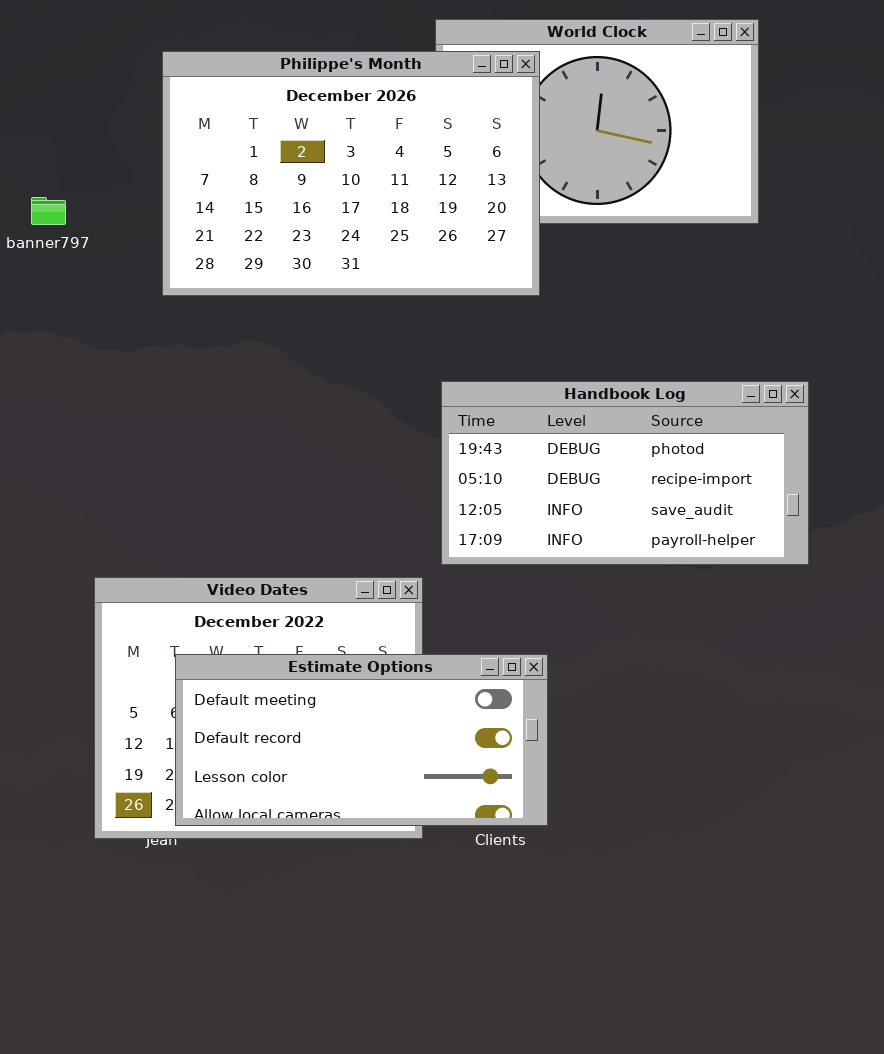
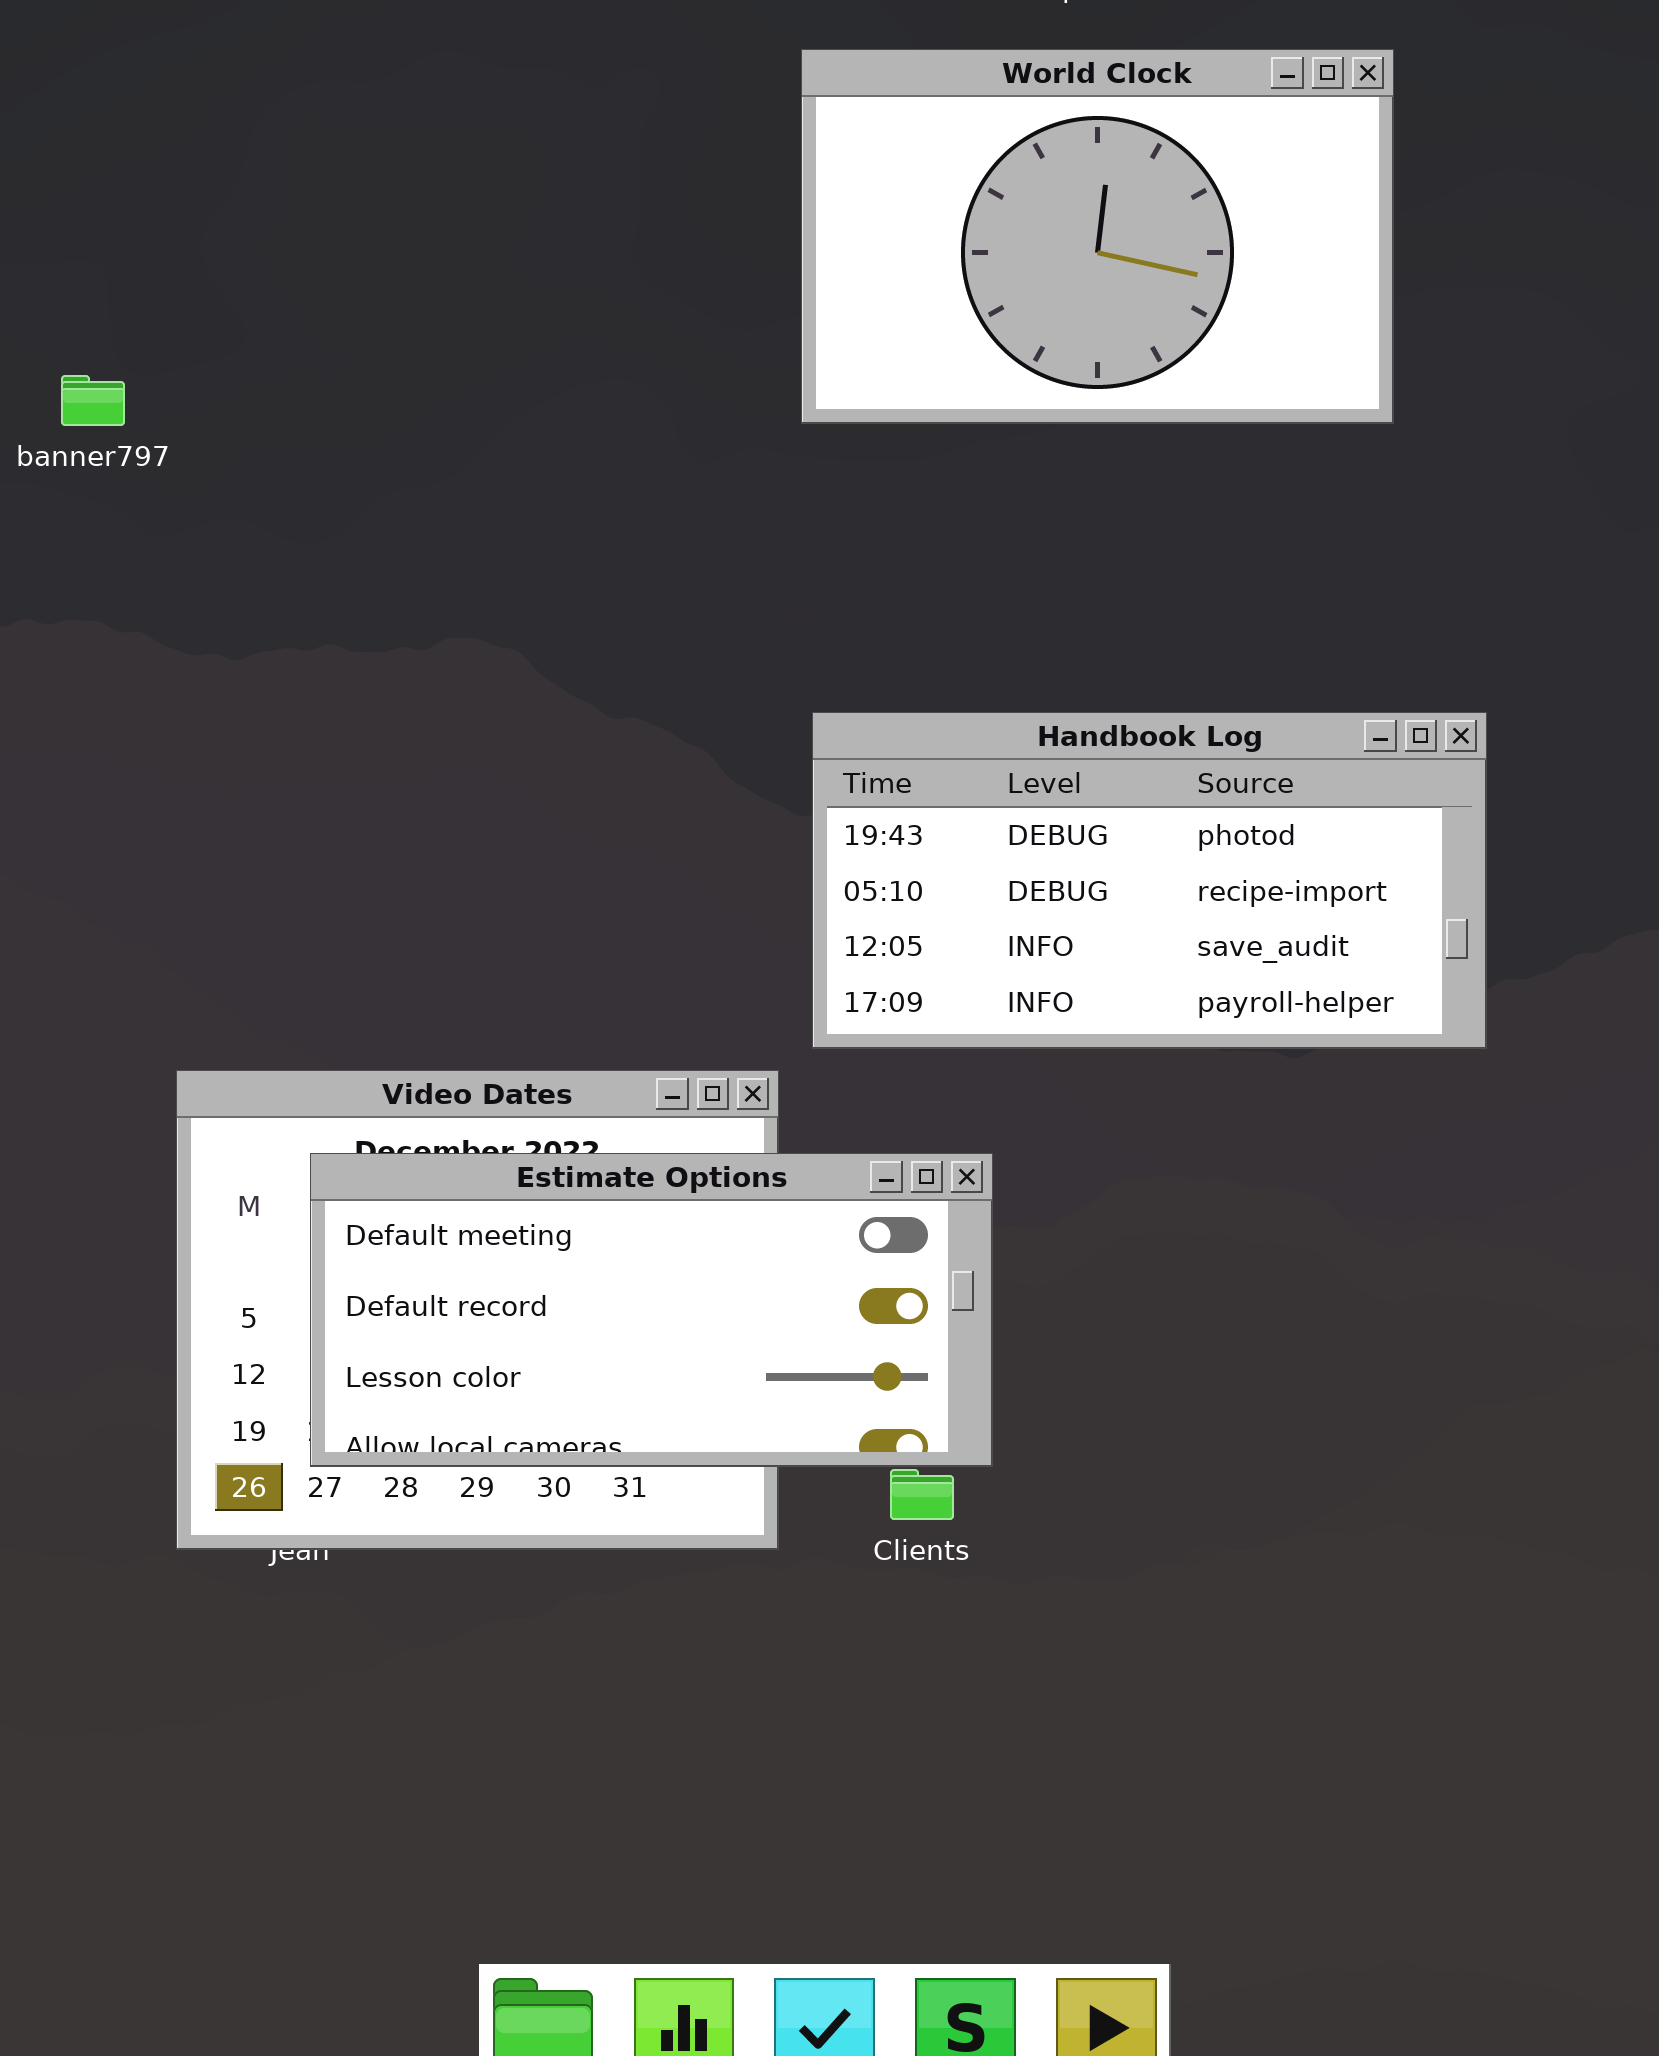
Philippe's Month: [162,51,540,296] -> none, closed
Estimate Options: [175,654,548,826] -> [310,1153,993,1467], moved

